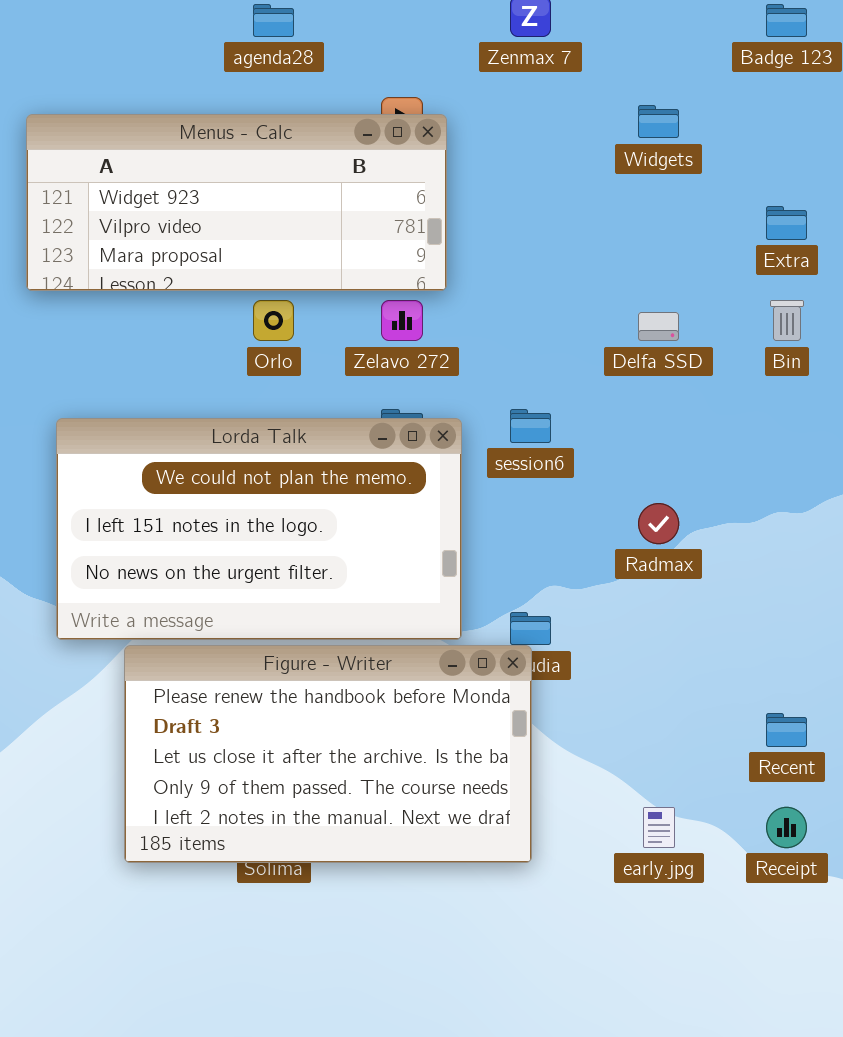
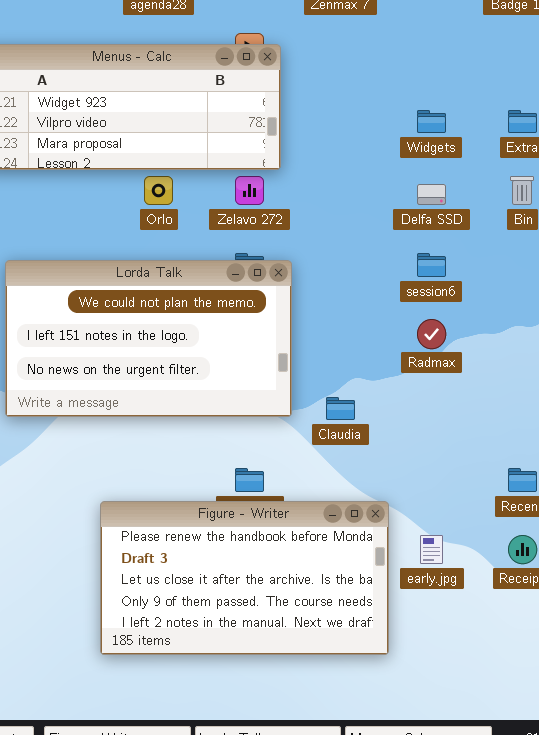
Widgets: [638,105,679,138] -> [417,110,446,133], moved
session6: [510,409,551,443] -> [417,253,446,277], moved
Figure - Writer: [124,645,532,863] -> [100,501,389,655], moved

